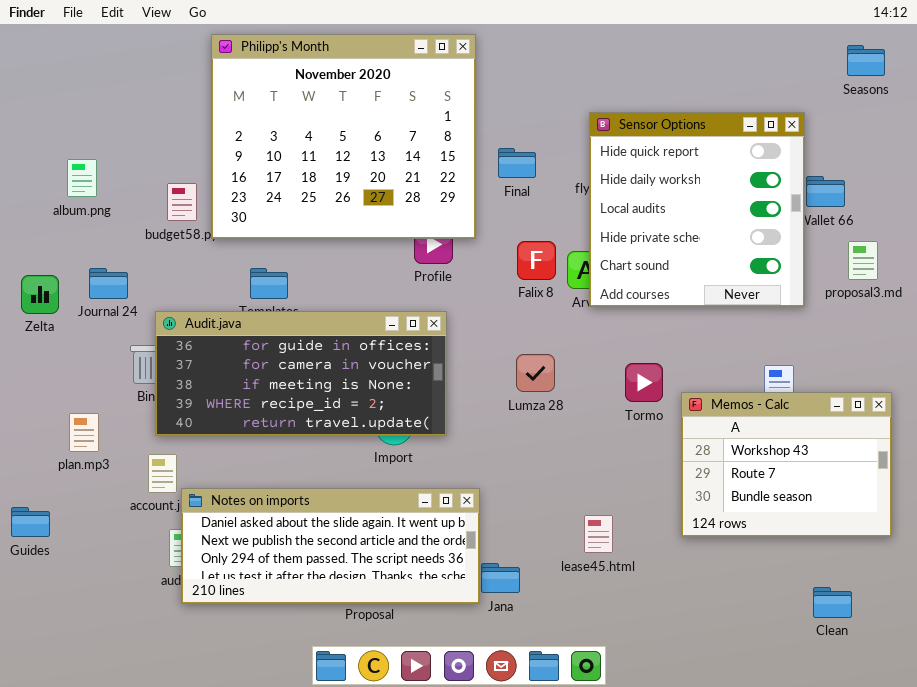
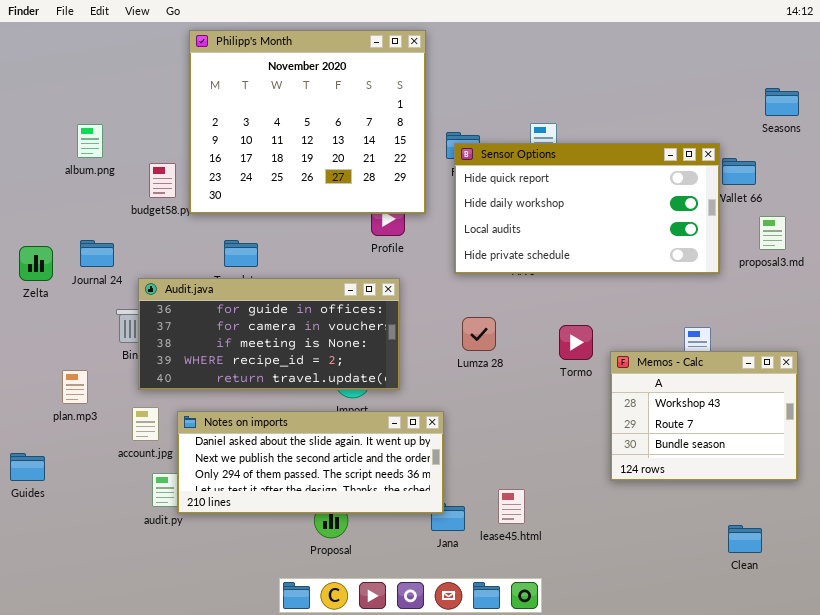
Seasons: [847,45,885,76] -> [765,88,799,116], moved
Sensor Options: [589,112,805,307] -> [454,143,720,274], resized
album.png: [67,159,97,197] -> [77,124,103,158], moved
Notes on imports: [181,488,480,604] -> [177,411,444,514], moved
lease45.html: [584,515,613,553] -> [498,489,525,524], moved

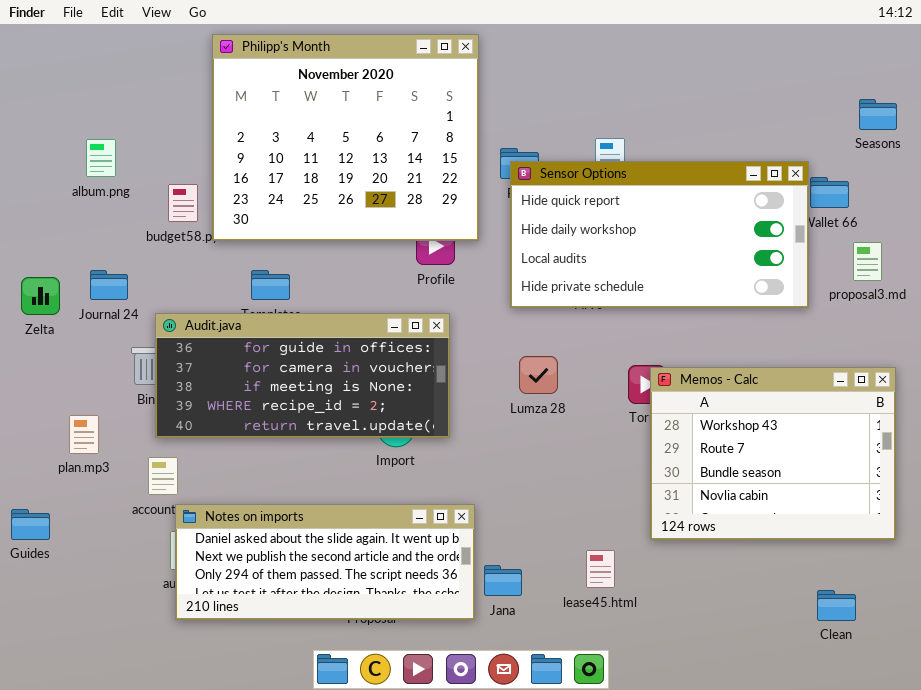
Memos - Calc: [610,351,798,481] -> [650,367,896,540], resized
Notes on imports: [177,411,444,514] -> [175,504,475,620], moved
lease45.html: [498,489,525,524] -> [586,550,615,588], moved

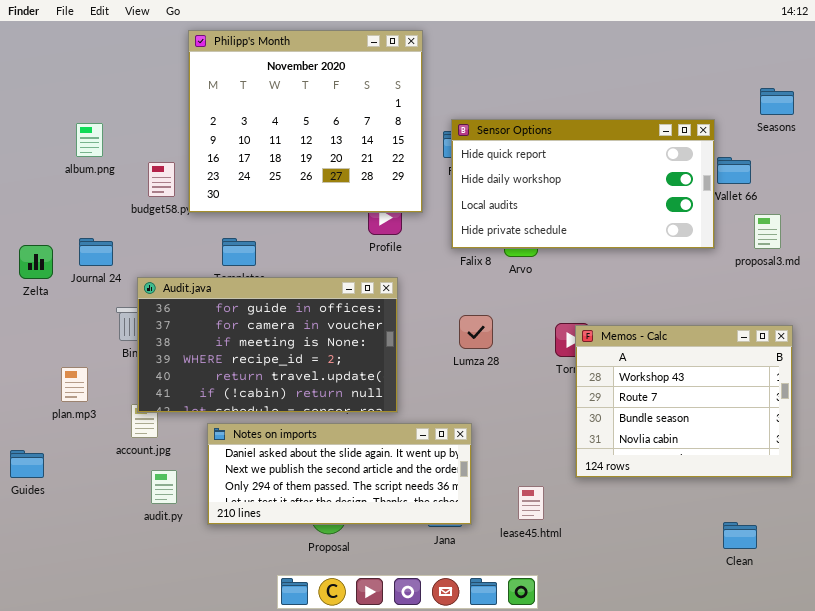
Sensor Options: [510,161,809,308] -> [451,119,715,249], moved
Audit.java: [155,313,450,438] -> [137,277,398,413], resized
Notes on imports: [175,504,475,620] -> [207,423,472,525], moved

